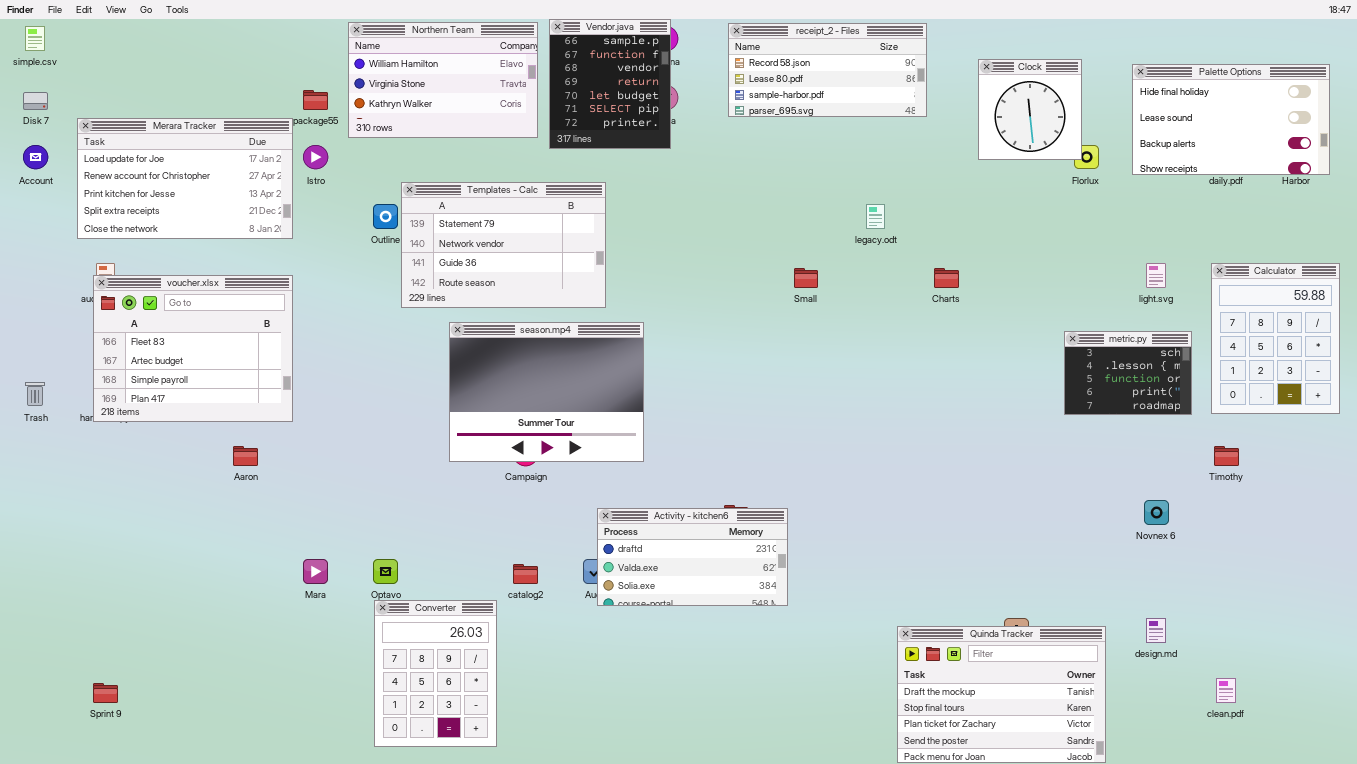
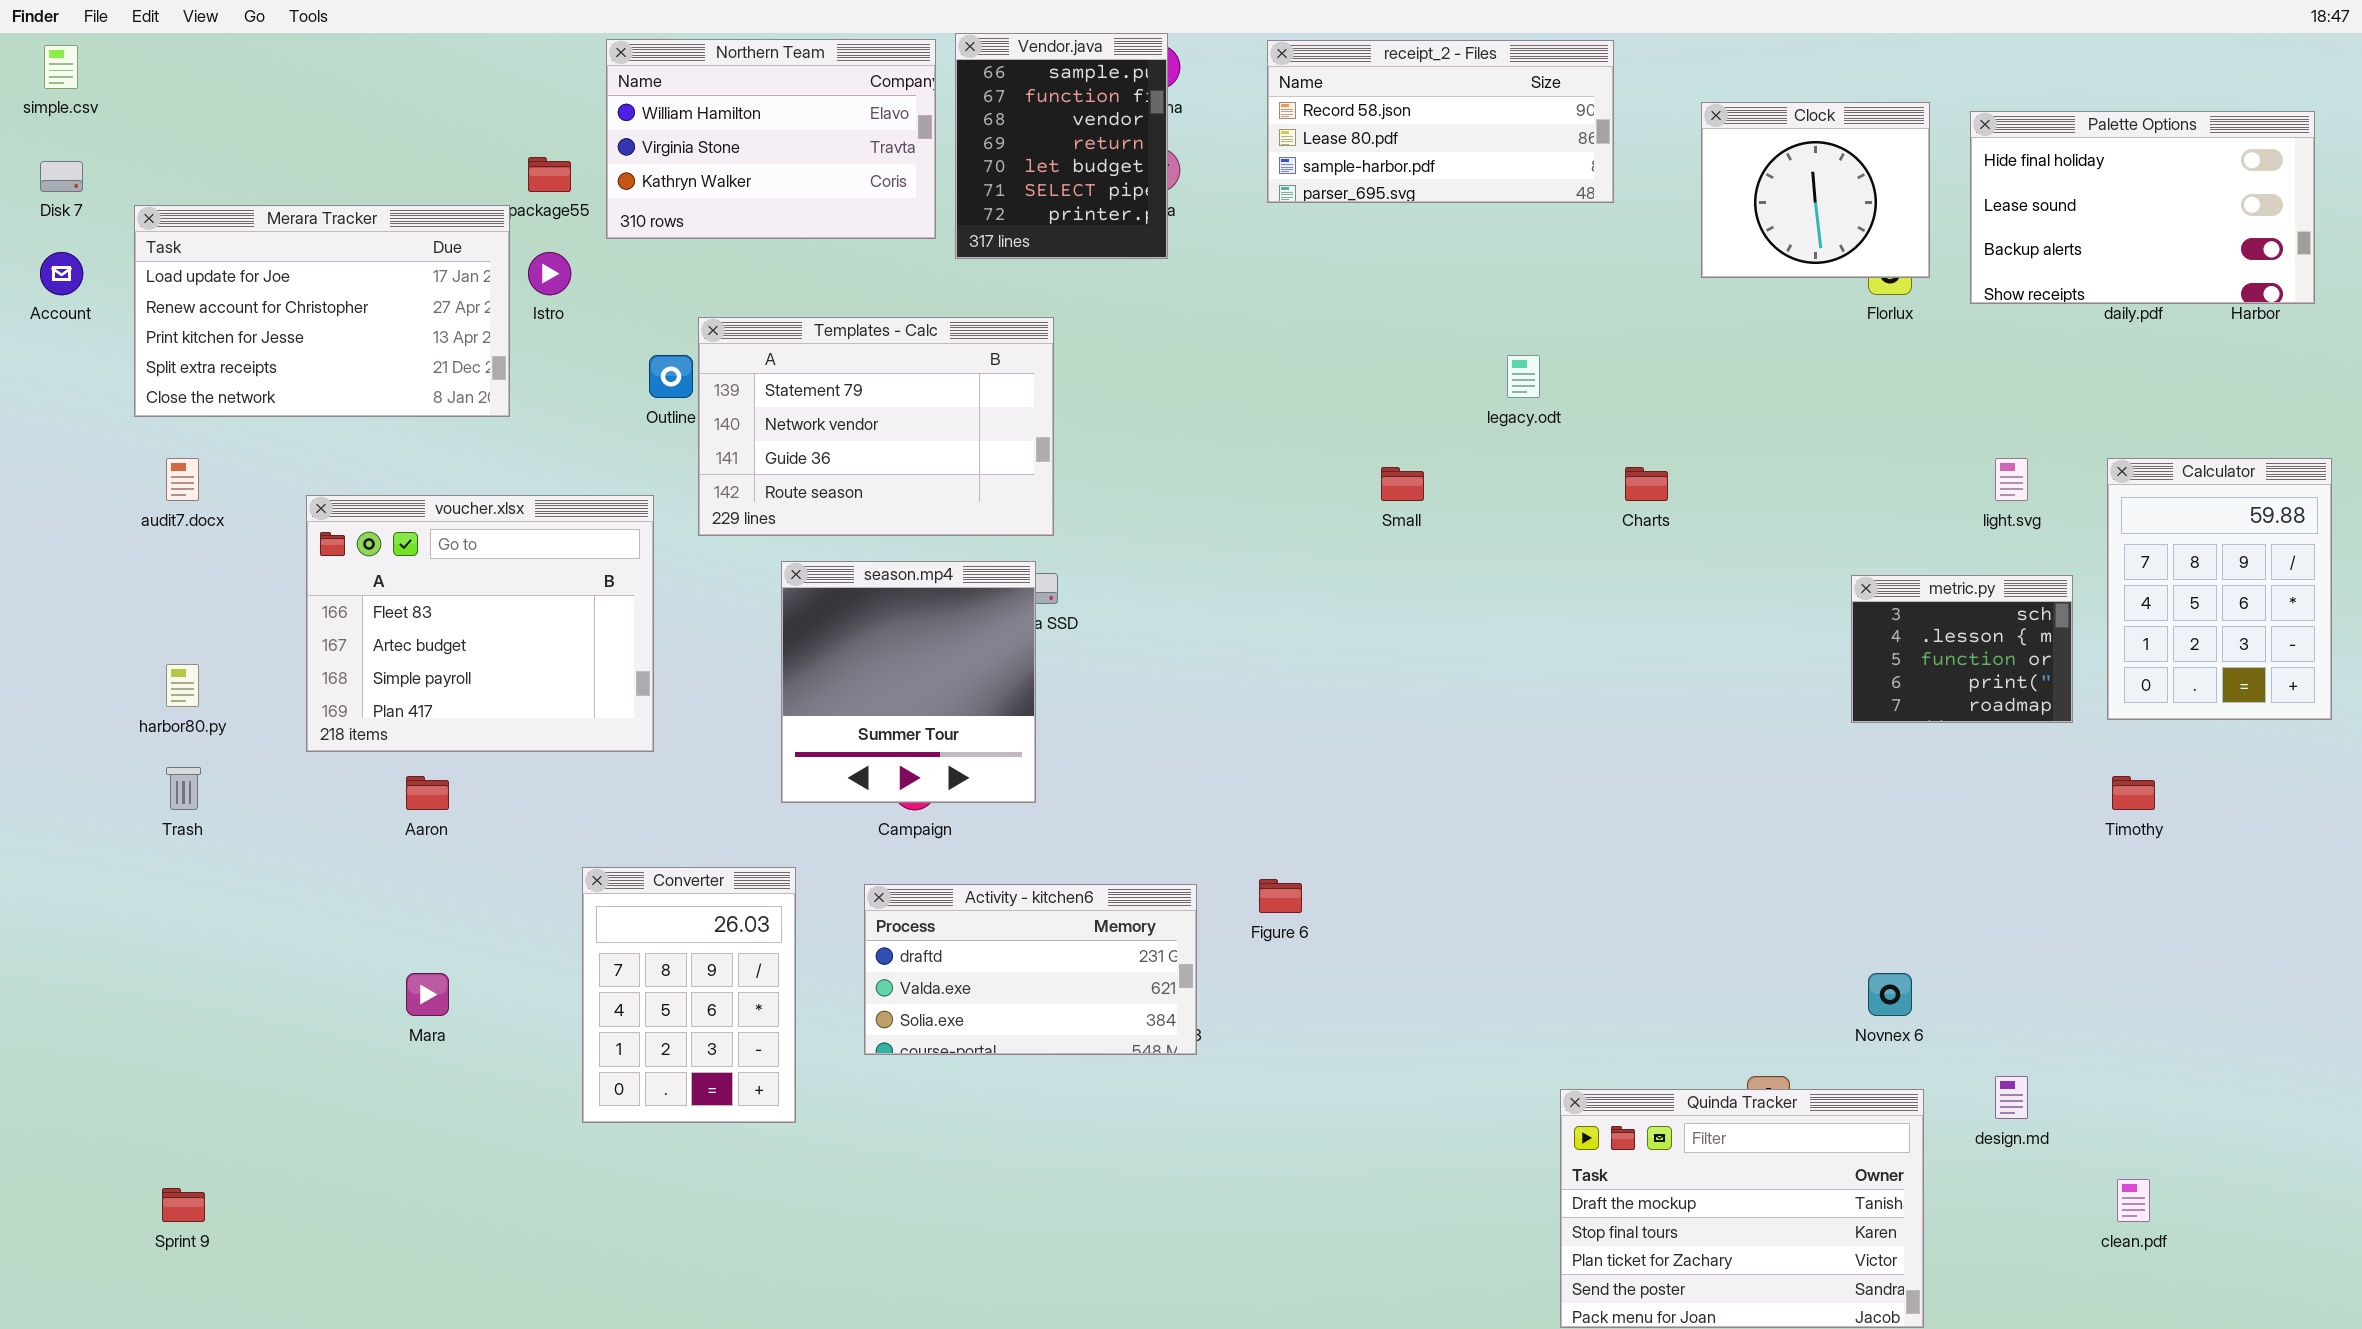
Clock: [978,59,1082,160] -> [1701,102,1930,278], resized
voucher.xlsx: [93,275,293,422] -> [306,495,654,752], moved
season.mp4: [449,322,644,462] -> [781,561,1036,803], resized
Trash: [25,382,45,406] -> [166,767,201,810], moved
Novnex 6: [1144,500,1169,525] -> [1868,973,1912,1016], moved
Activity - kitchen6: [597,508,788,606] -> [864,884,1197,1055], moved
Mara: [303,559,328,584] -> [406,973,449,1016], moved
Converter: [374,600,497,747] -> [582,867,796,1123], moved

